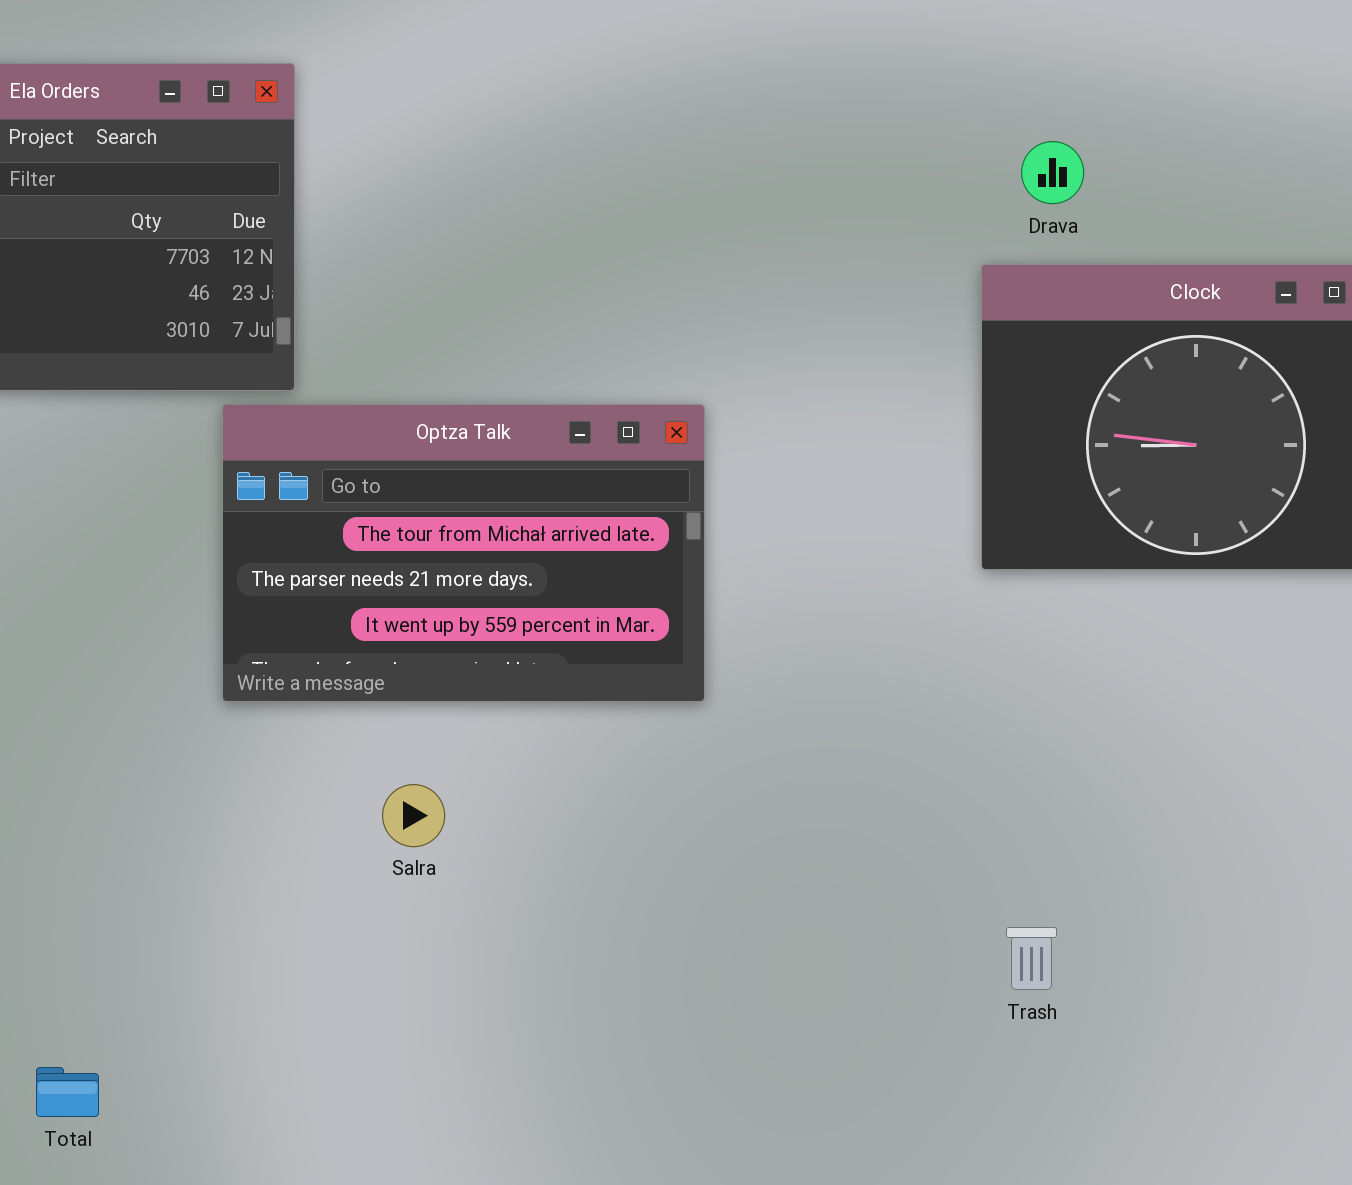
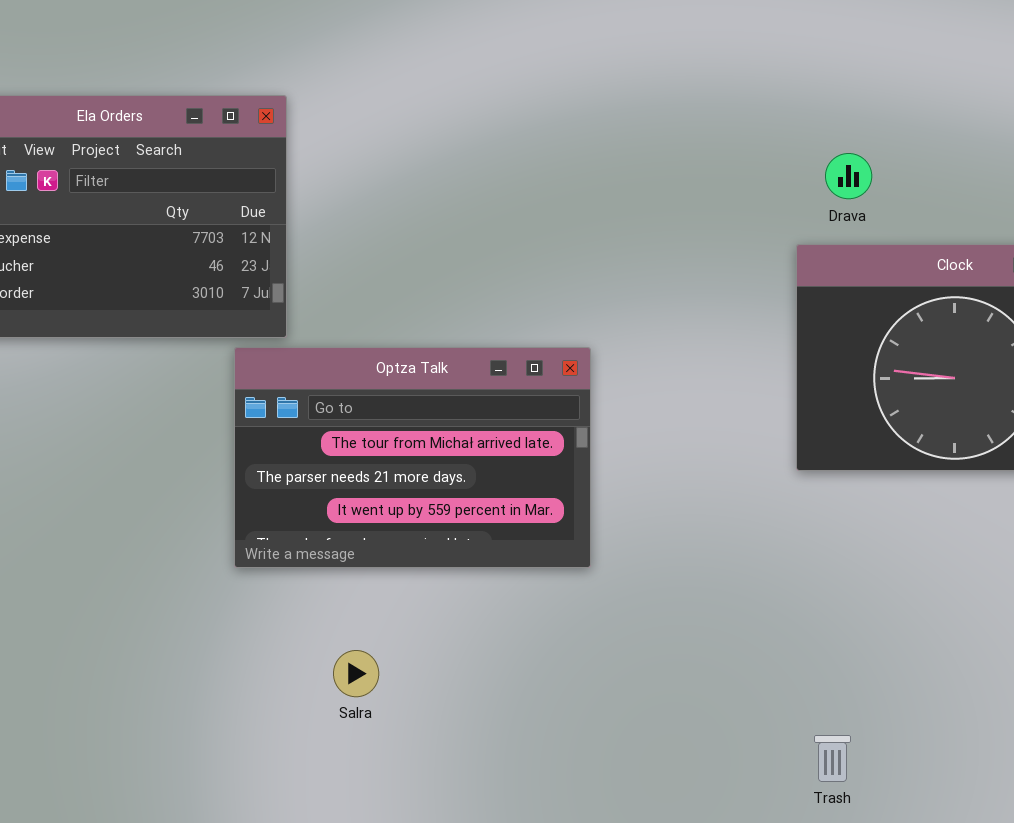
Salra: [382,784,445,847] -> [333,650,379,697], moved

